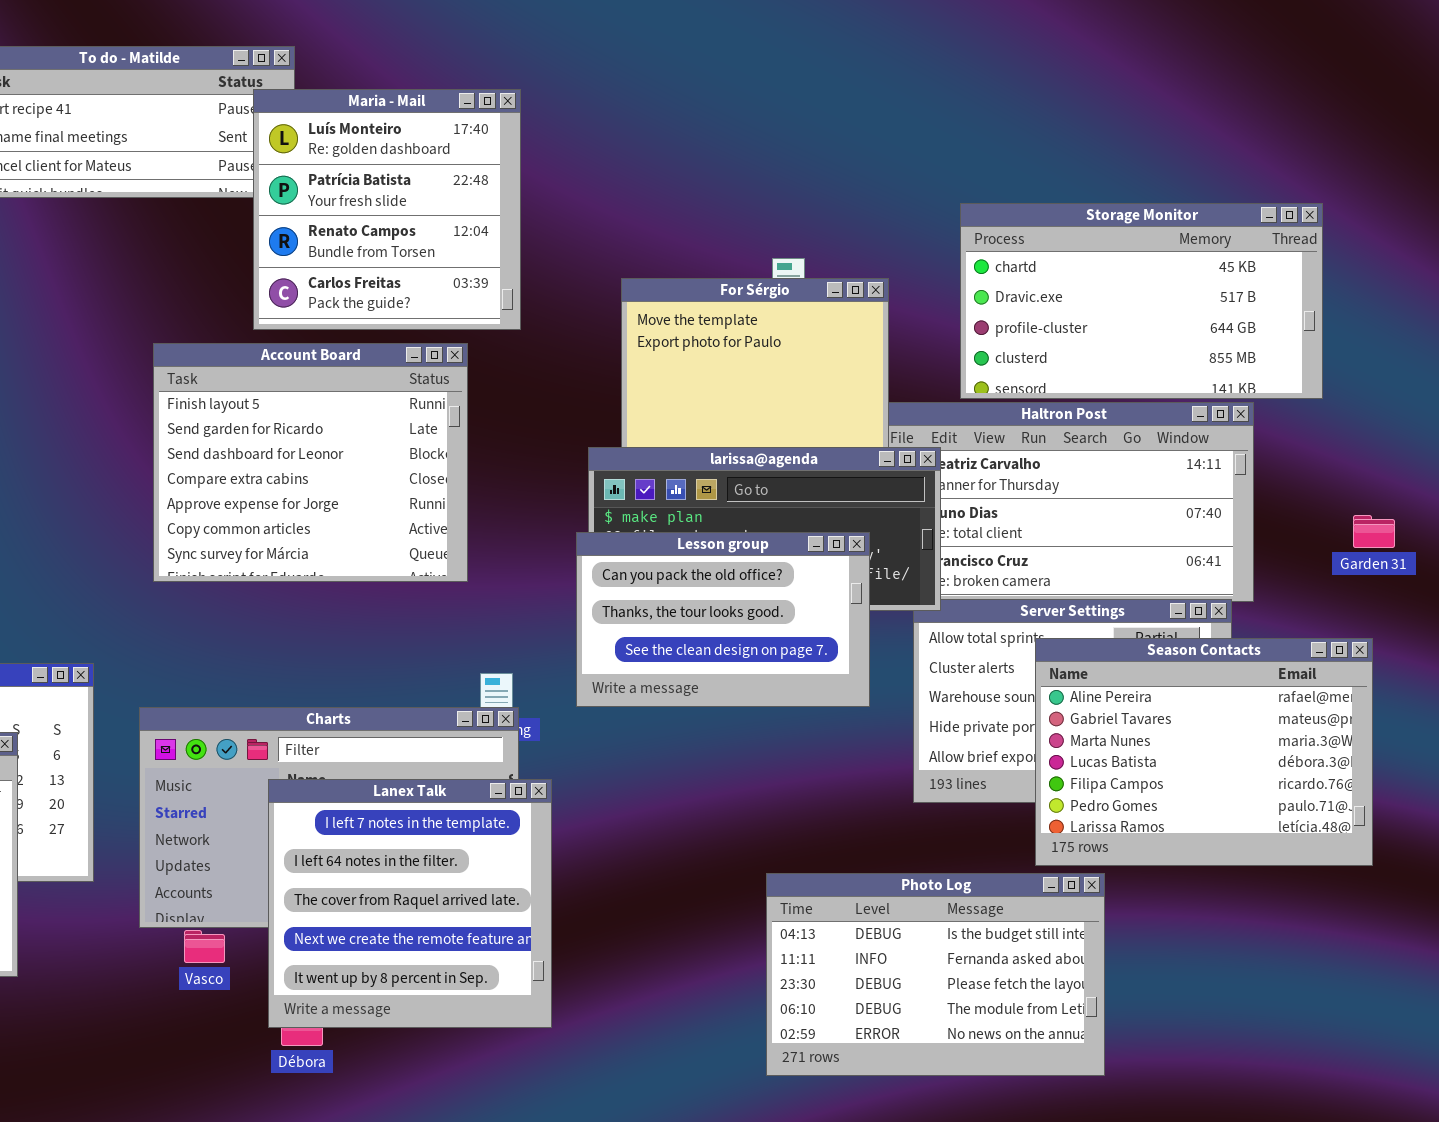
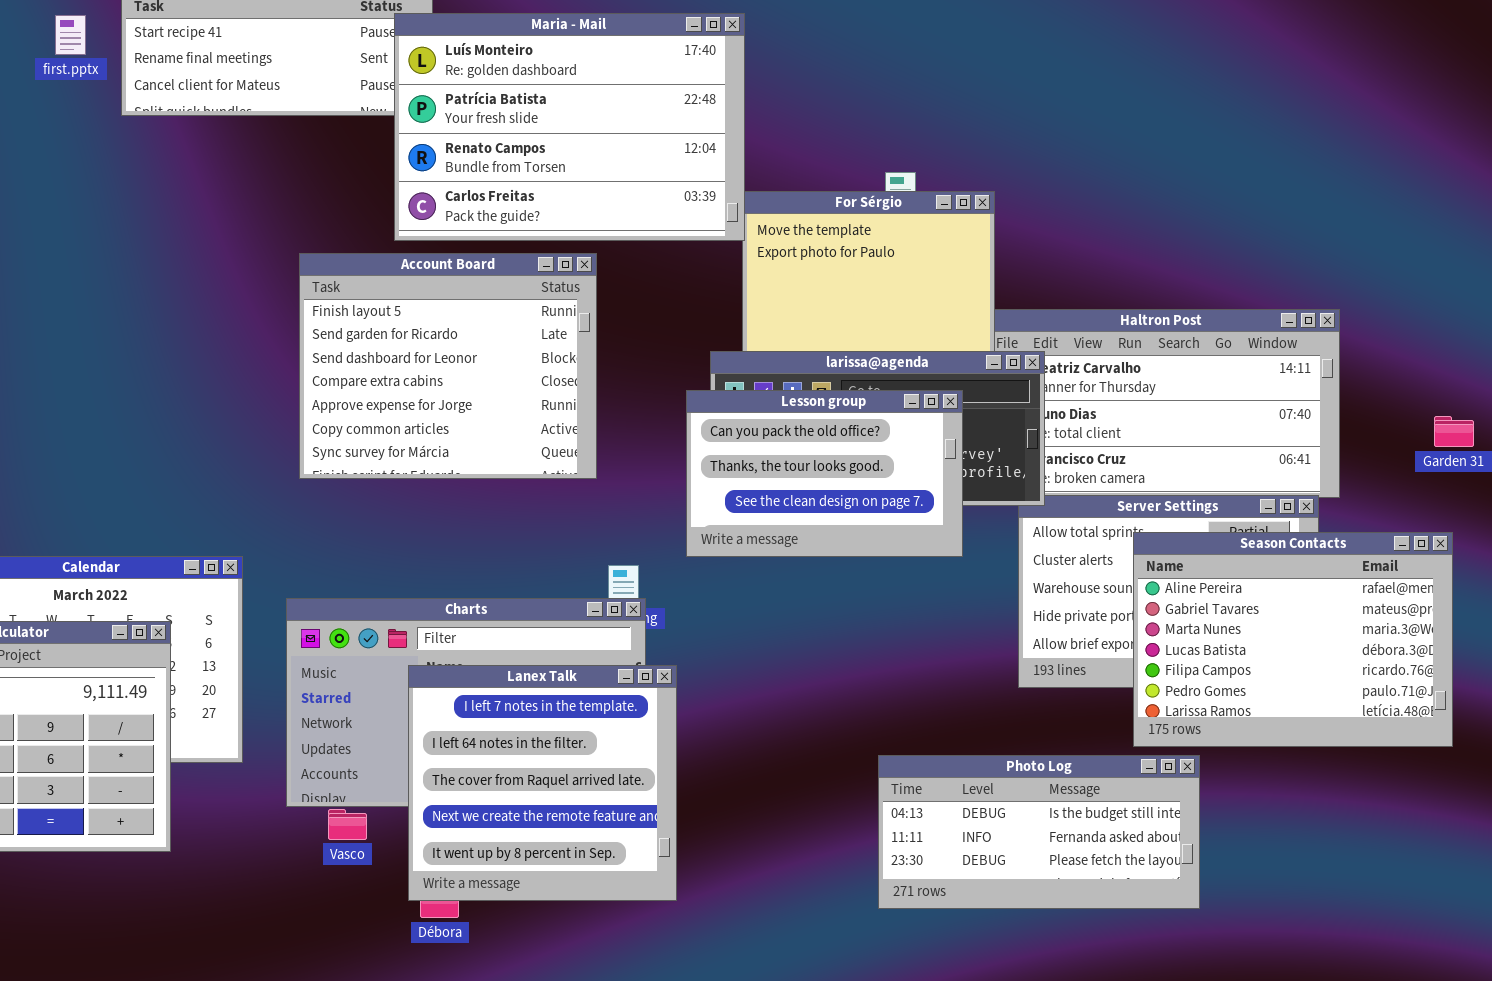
Maria - Mail: [253,89,521,330] -> [394,13,745,241], resized
Storage Monitor: [960,203,1323,399] -> none, closed
Lesson group: [576,532,870,707] -> [686,390,963,557], moved
Photo Log: [766,873,1105,1076] -> [878,755,1200,909], resized

